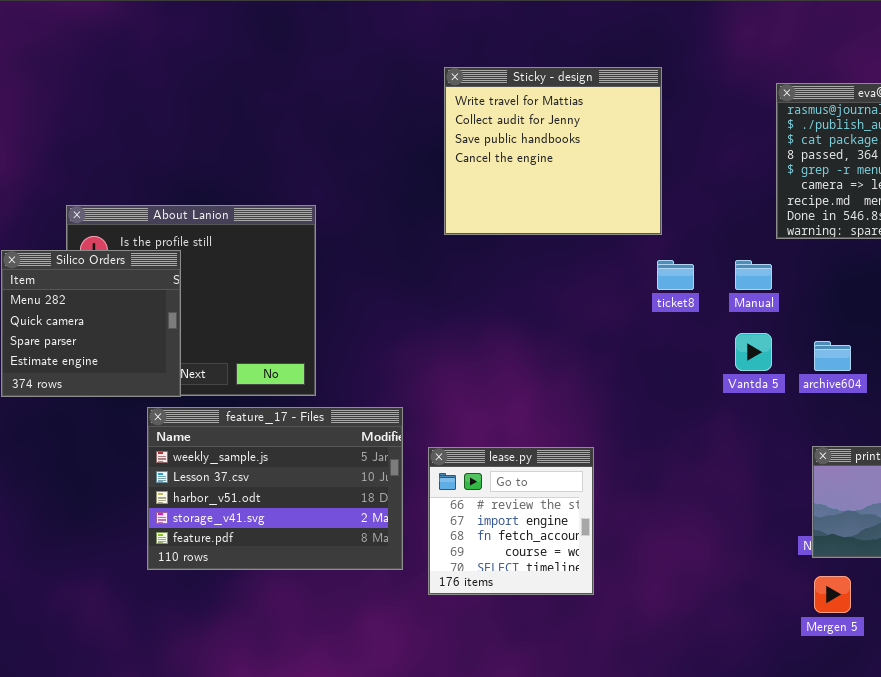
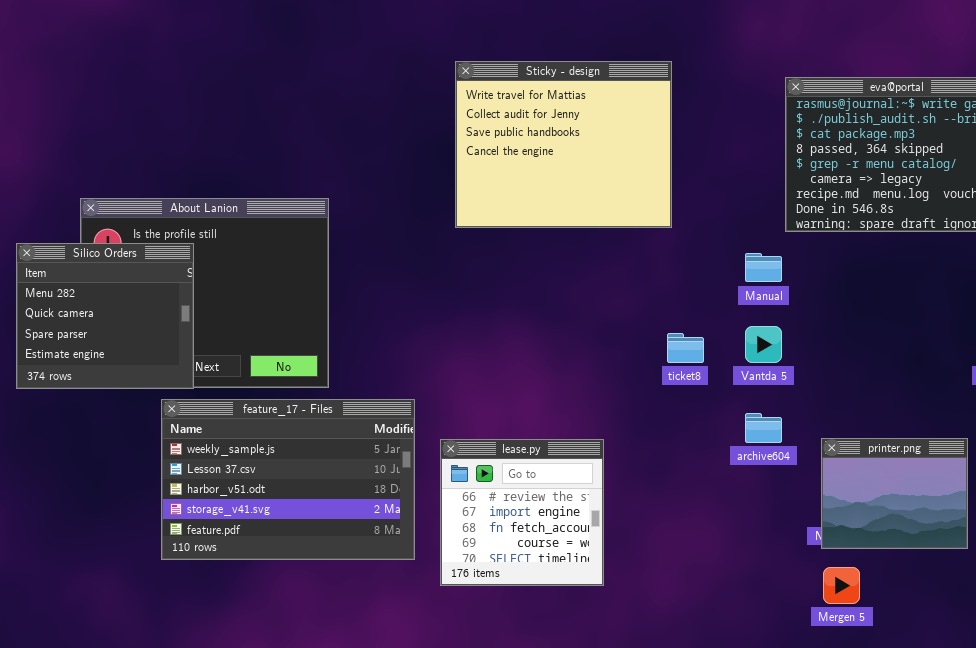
ticket8: [657,260,694,290] -> [667,333,704,363], moved
archive604: [814,341,851,371] -> [745,413,782,443], moved

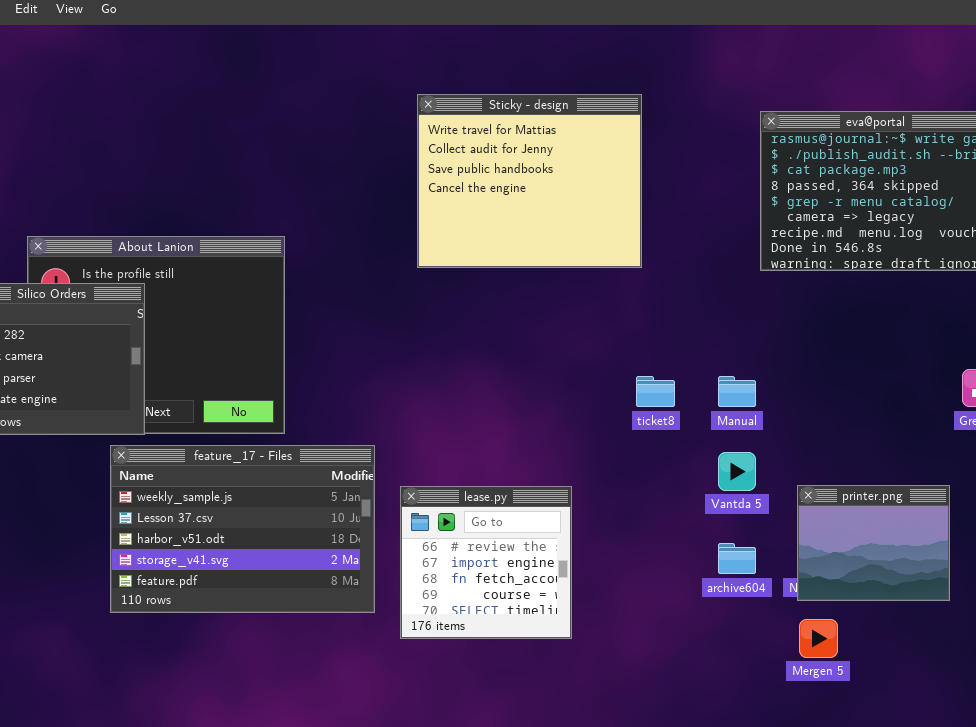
Manual: [745,253,782,282] -> [718,376,756,407], moved
Vantda 5: [745,326,782,363] -> [718,452,756,491], moved
archive604: [745,413,782,443] -> [718,543,756,574], moved

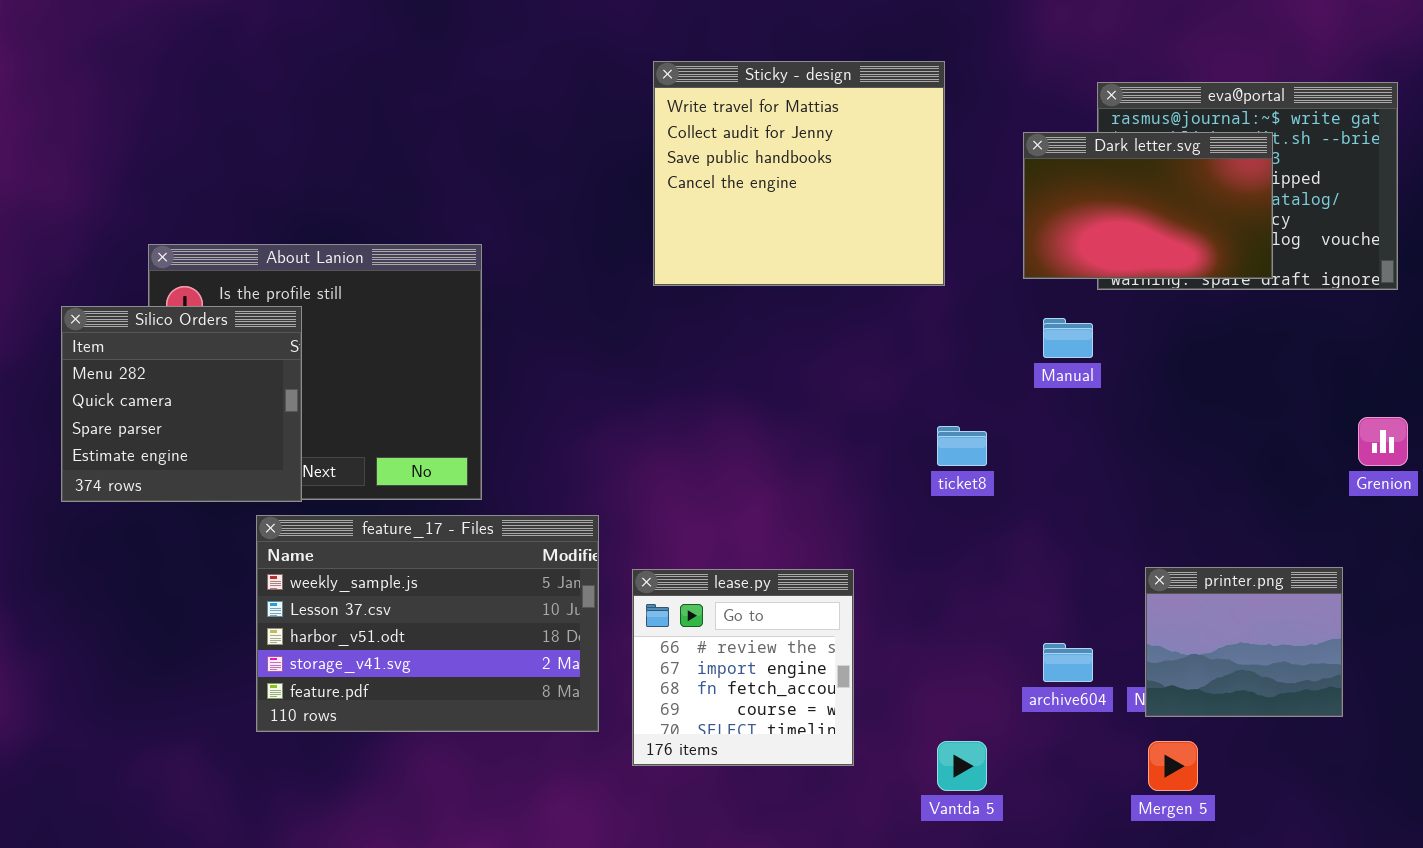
Dark letter.svg: none -> [1023,132,1273,279], opened
Manual: [718,376,756,407] -> [1043,318,1093,358], moved
Vantda 5: [718,452,756,491] -> [937,741,987,791], moved

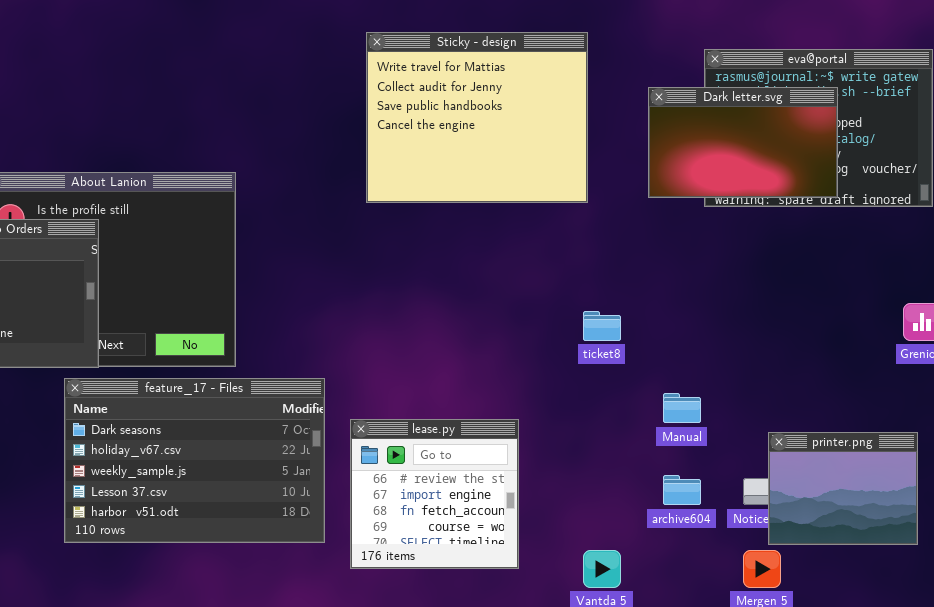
Manual: [1043,318,1093,358] -> [663,393,701,423], moved
feature_17 - Files: [256,515,599,732] -> [64,378,325,543], scrolled up 2 rows
printer.png: [1145,567,1343,717] -> [768,432,918,545], moved

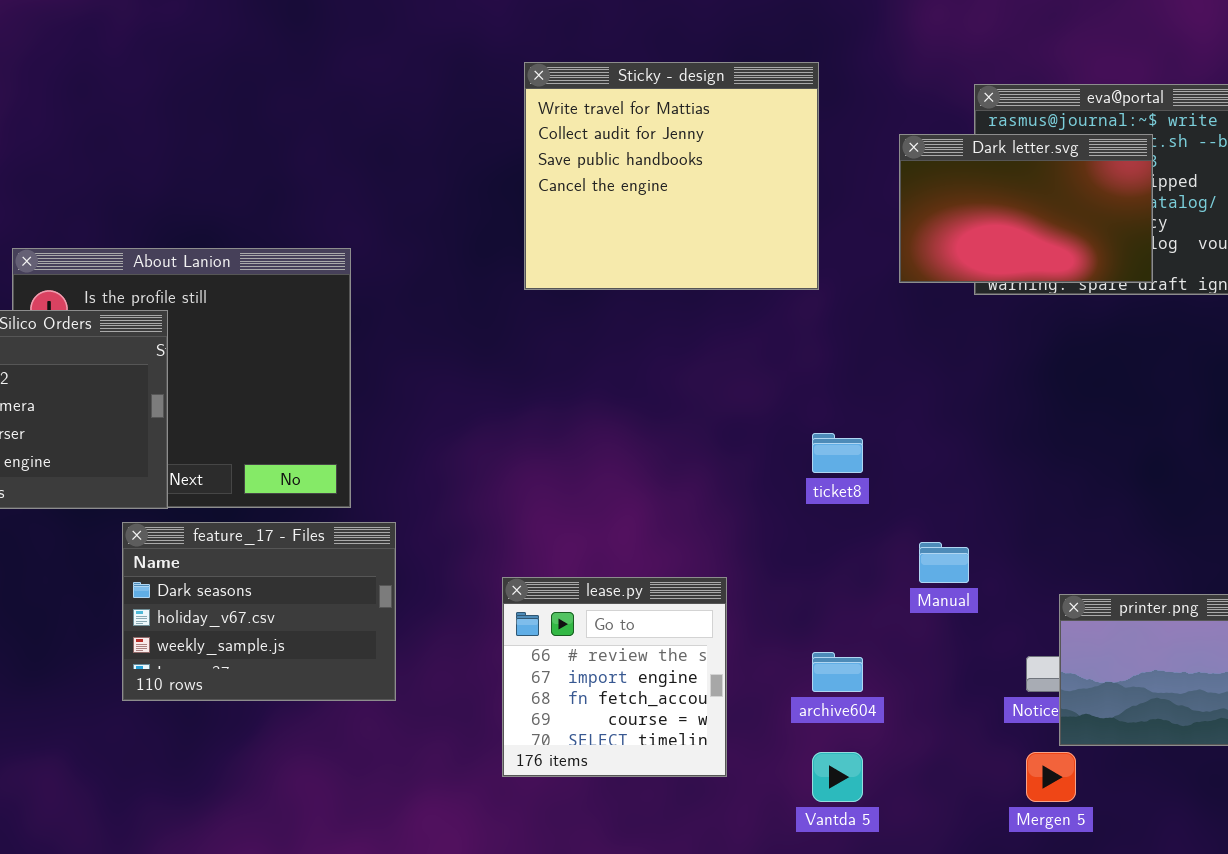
feature_17 - Files: [64,378,325,543] -> [122,522,396,701], resized
archive604: [663,475,701,505] -> [812,652,863,692], moved

